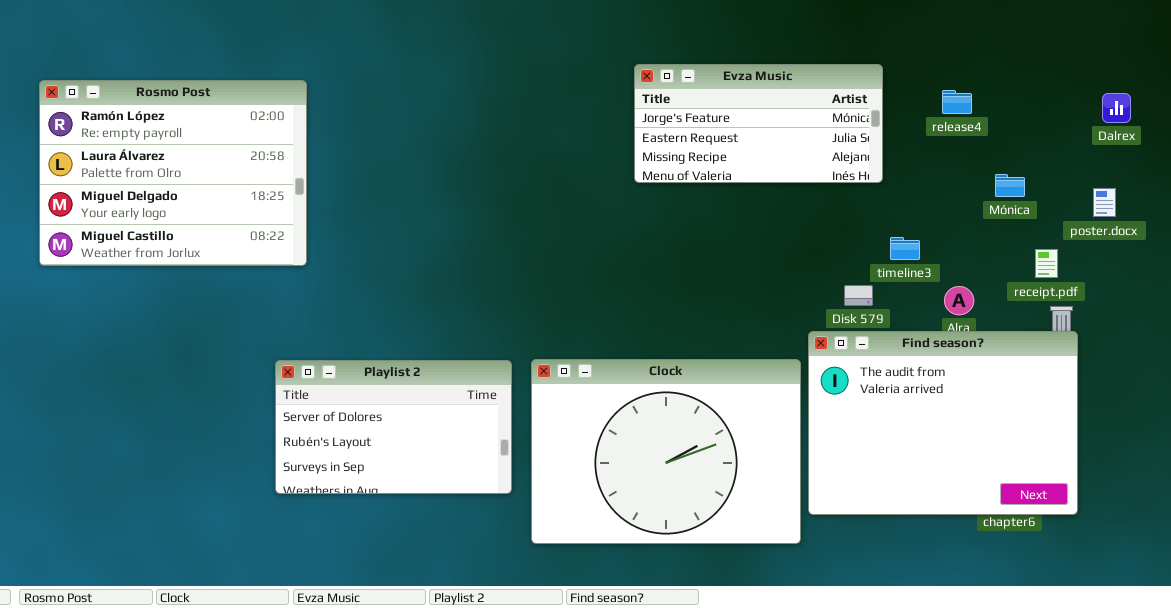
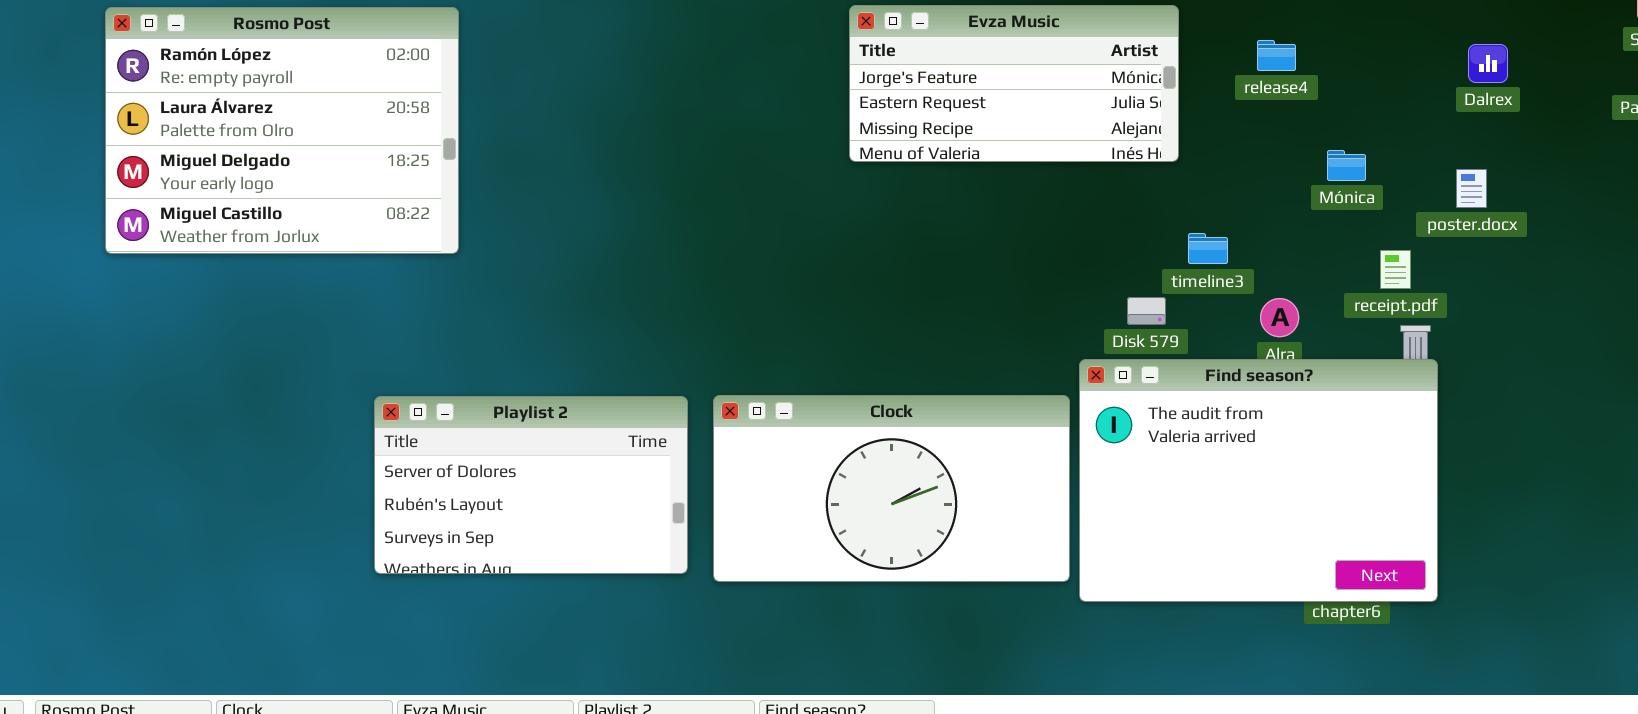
Rosmo Post: [39,80,307,266] -> [105,7,459,254], moved
Clock: [531,359,801,544] -> [713,395,1070,582], resized

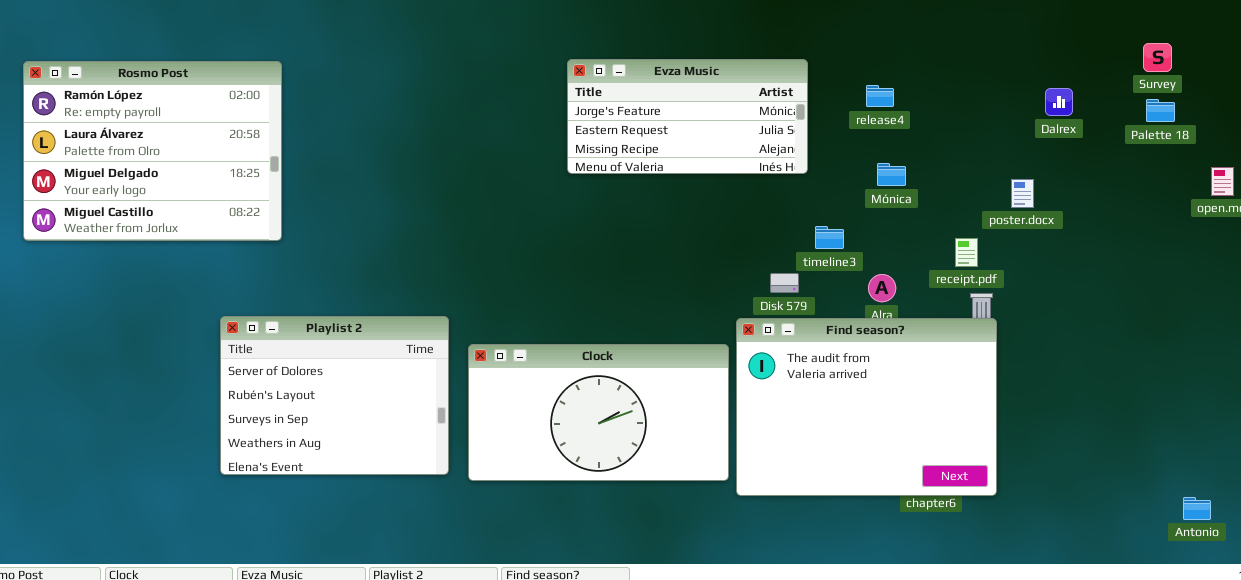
Dalrex: [1468,44,1508,83] -> [1045,88,1073,116], moved
Mónica: [1327,150,1366,181] -> [877,163,906,186], moved
Playlist 2: [374,396,688,574] -> [220,316,449,475], resized

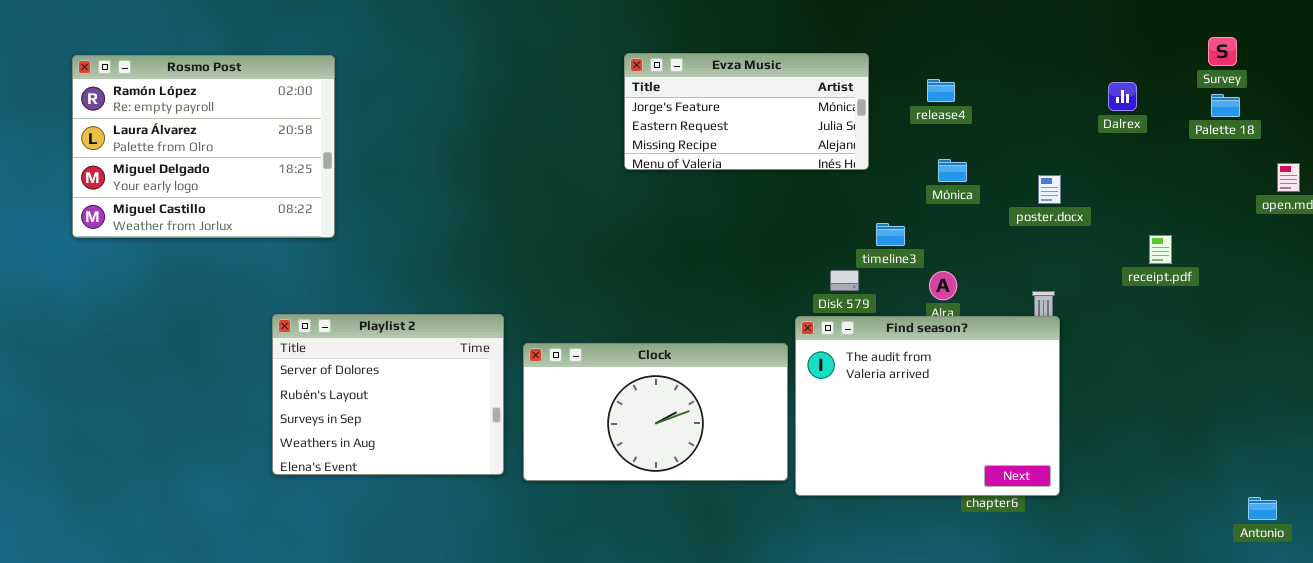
poster.docx: [1011,179,1034,208] -> [1038,175,1061,204], moved
receipt.pdf: [955,238,978,267] -> [1149,235,1172,264], moved

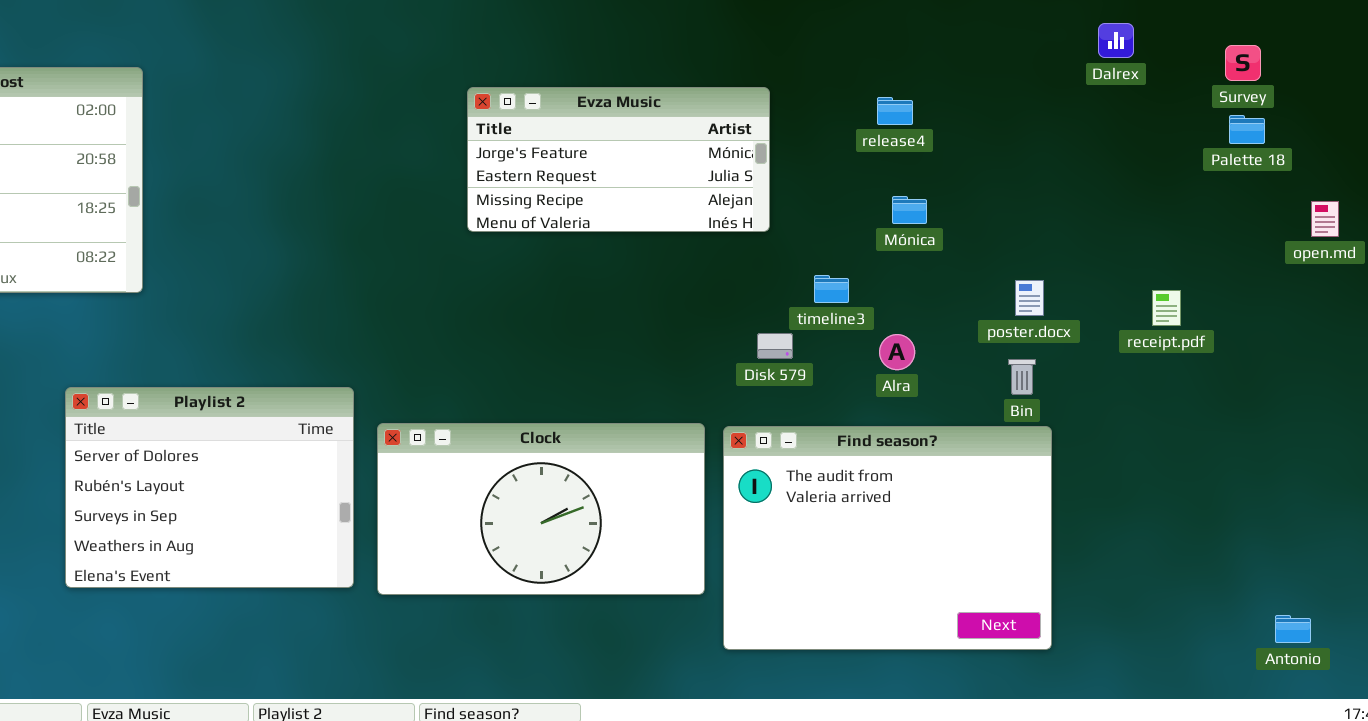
Evza Music: [624,53,869,170] -> [467,87,770,232], moved
Dalrex: [1108,82,1137,111] -> [1098,23,1134,58], moved
poster.docx: [1038,175,1061,204] -> [1015,280,1044,316], moved
Find season?: [795,316,1060,496] -> [723,426,1052,650], moved

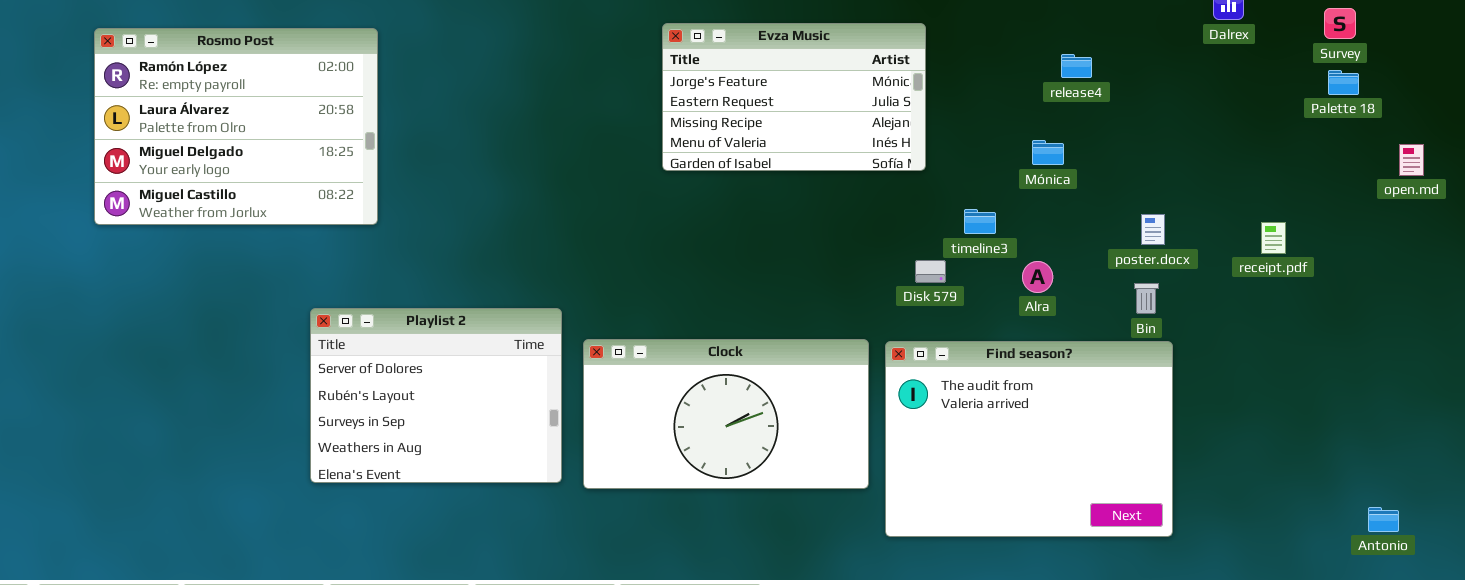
Evza Music: [467,87,770,232] -> [662,23,926,171], resized
release4: [877,97,913,125] -> [1061,54,1092,78], moved

